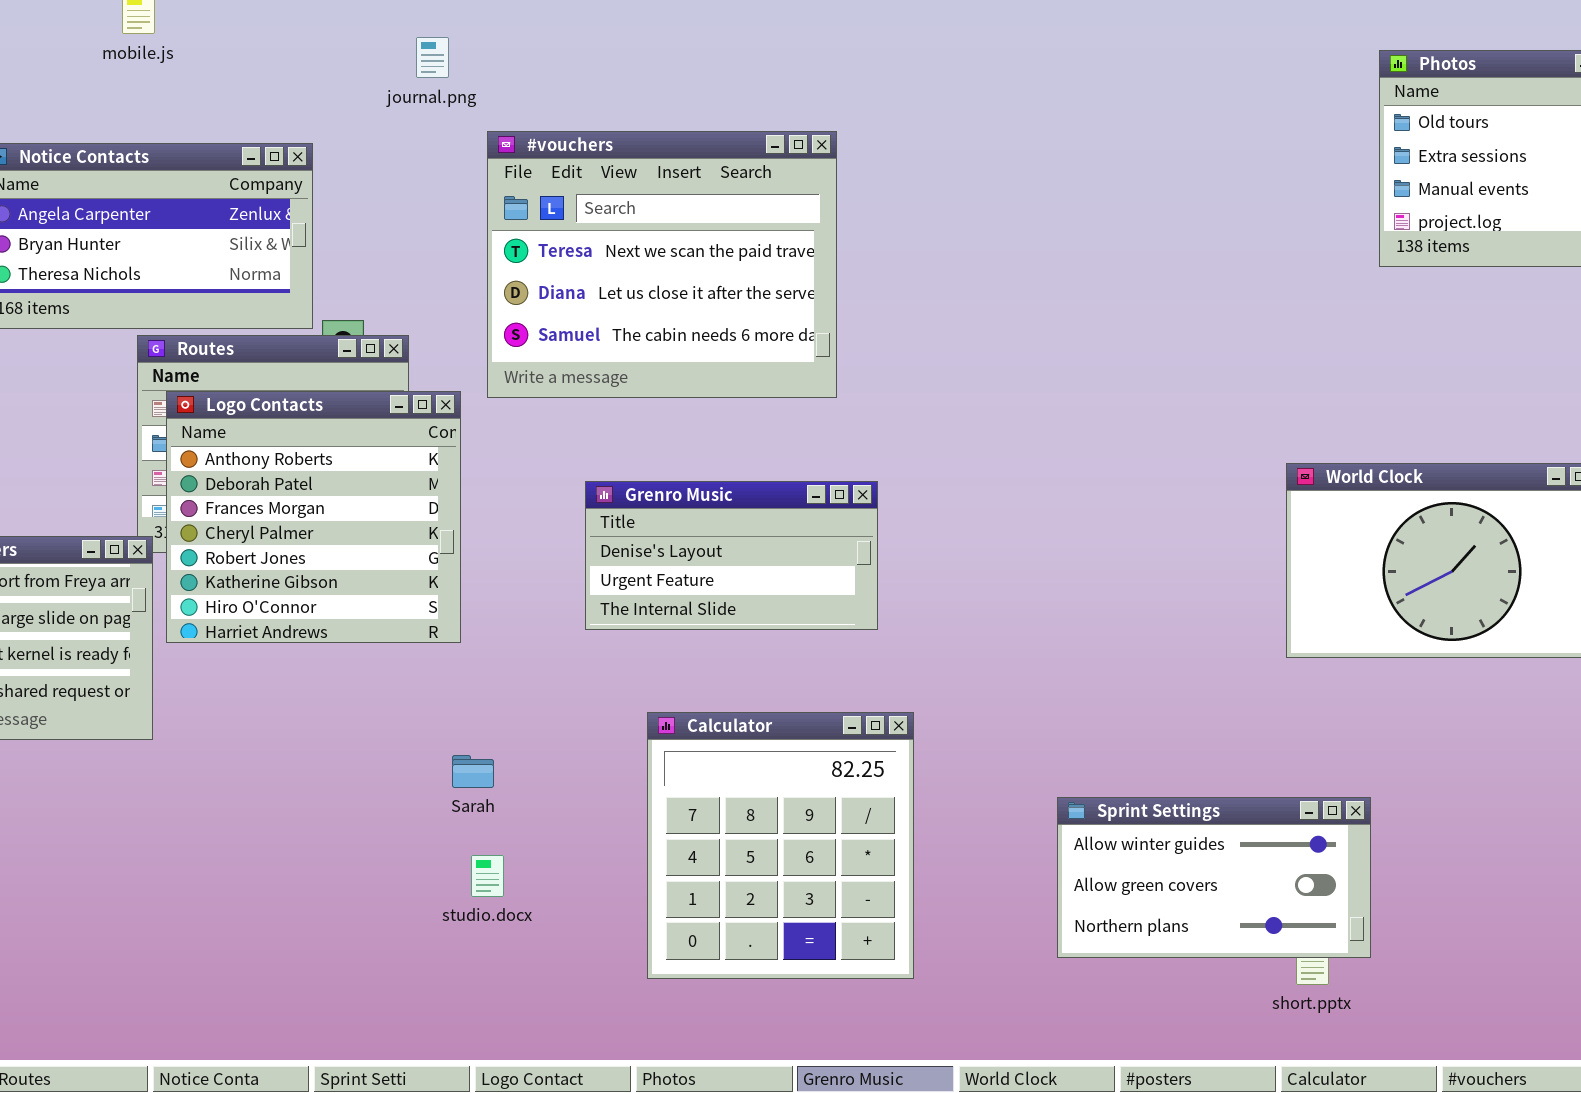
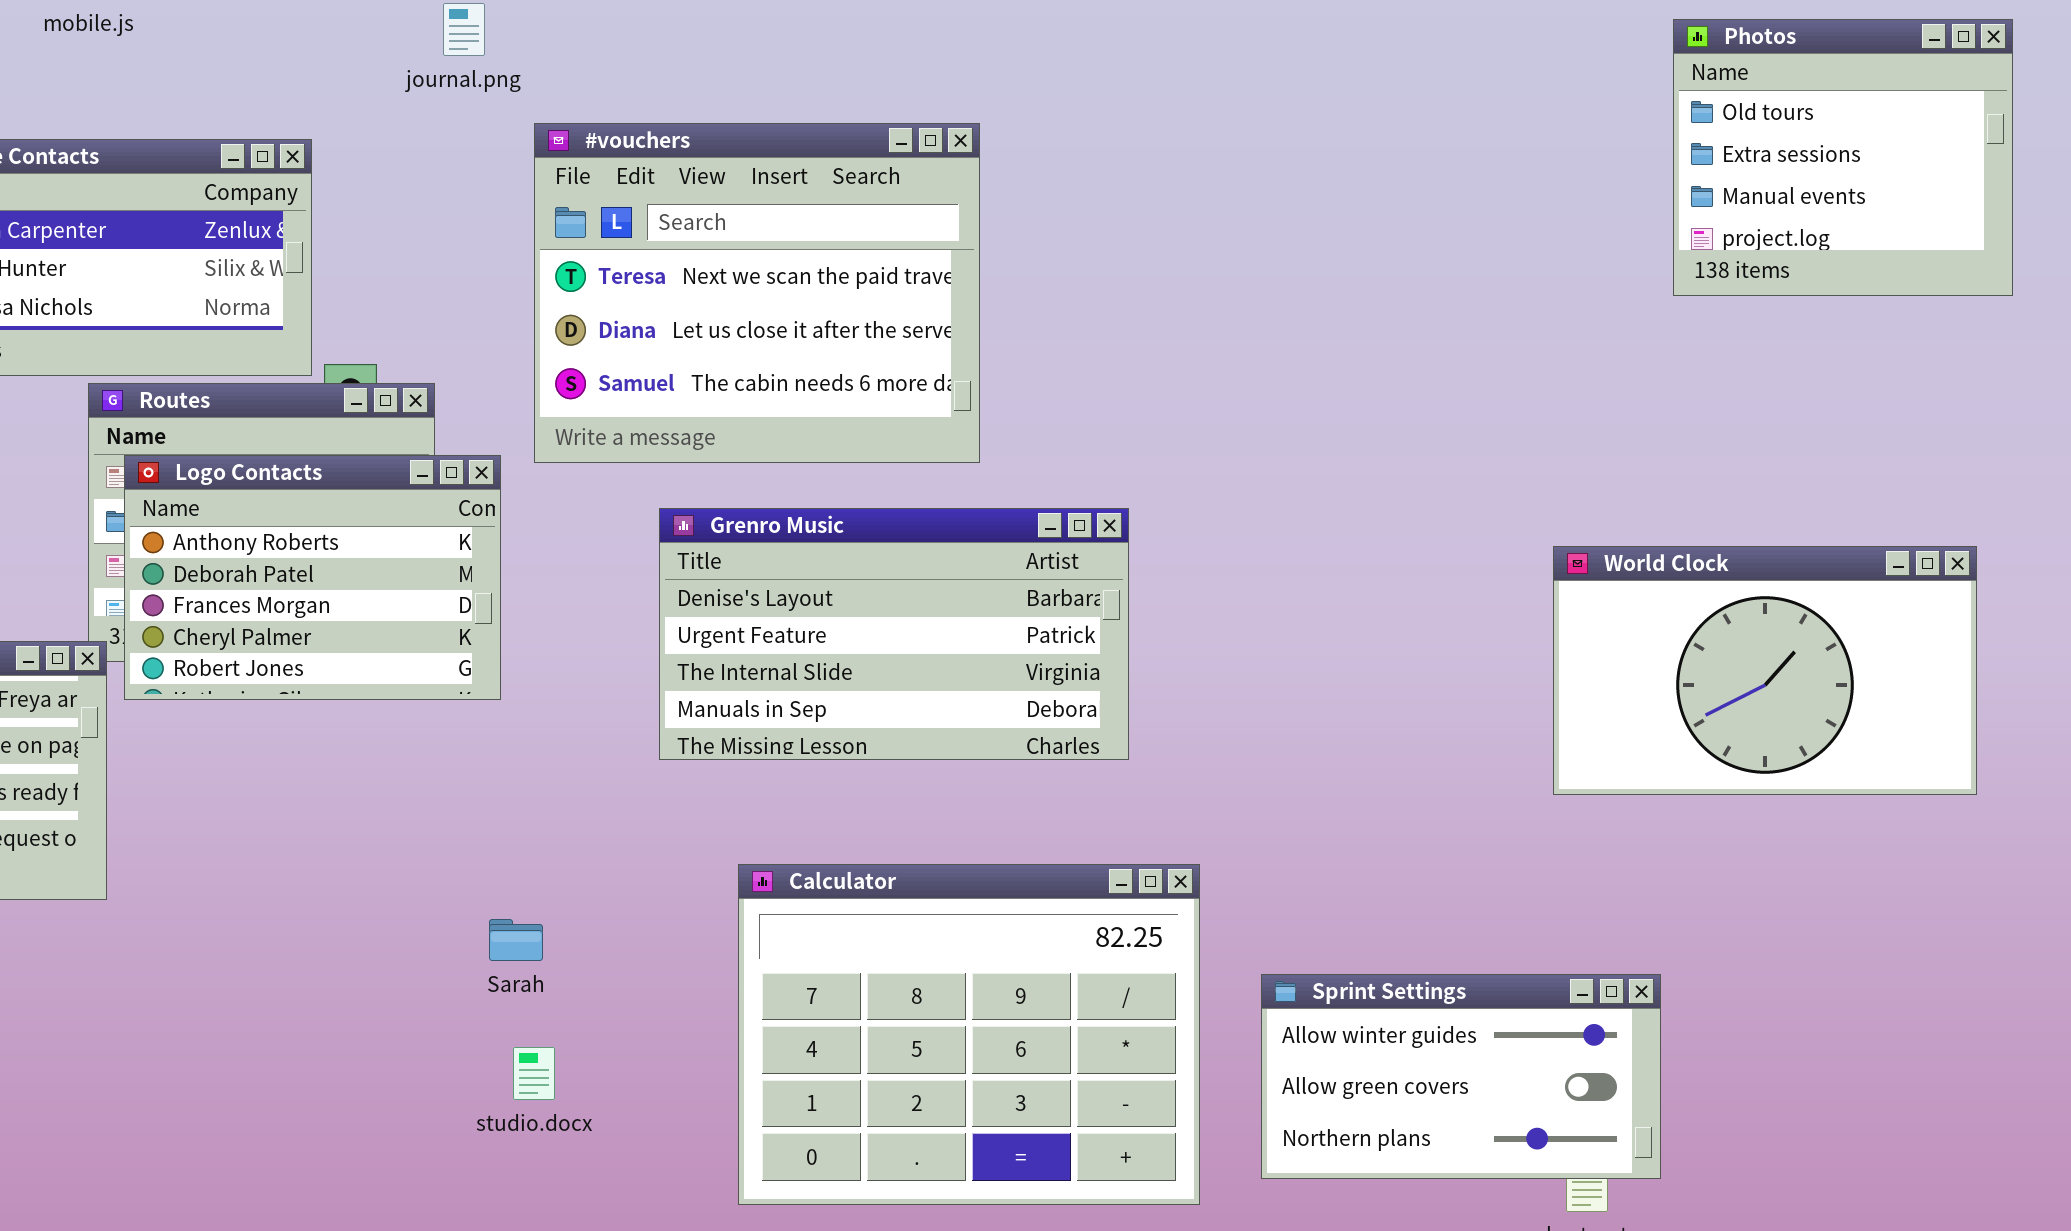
Logo Contacts: [166,391,461,643] -> [124,455,501,700], resized
Grenro Music: [585,481,878,630] -> [659,508,1129,760], resized
Calculator: [647,712,914,979] -> [738,864,1200,1205], resized

